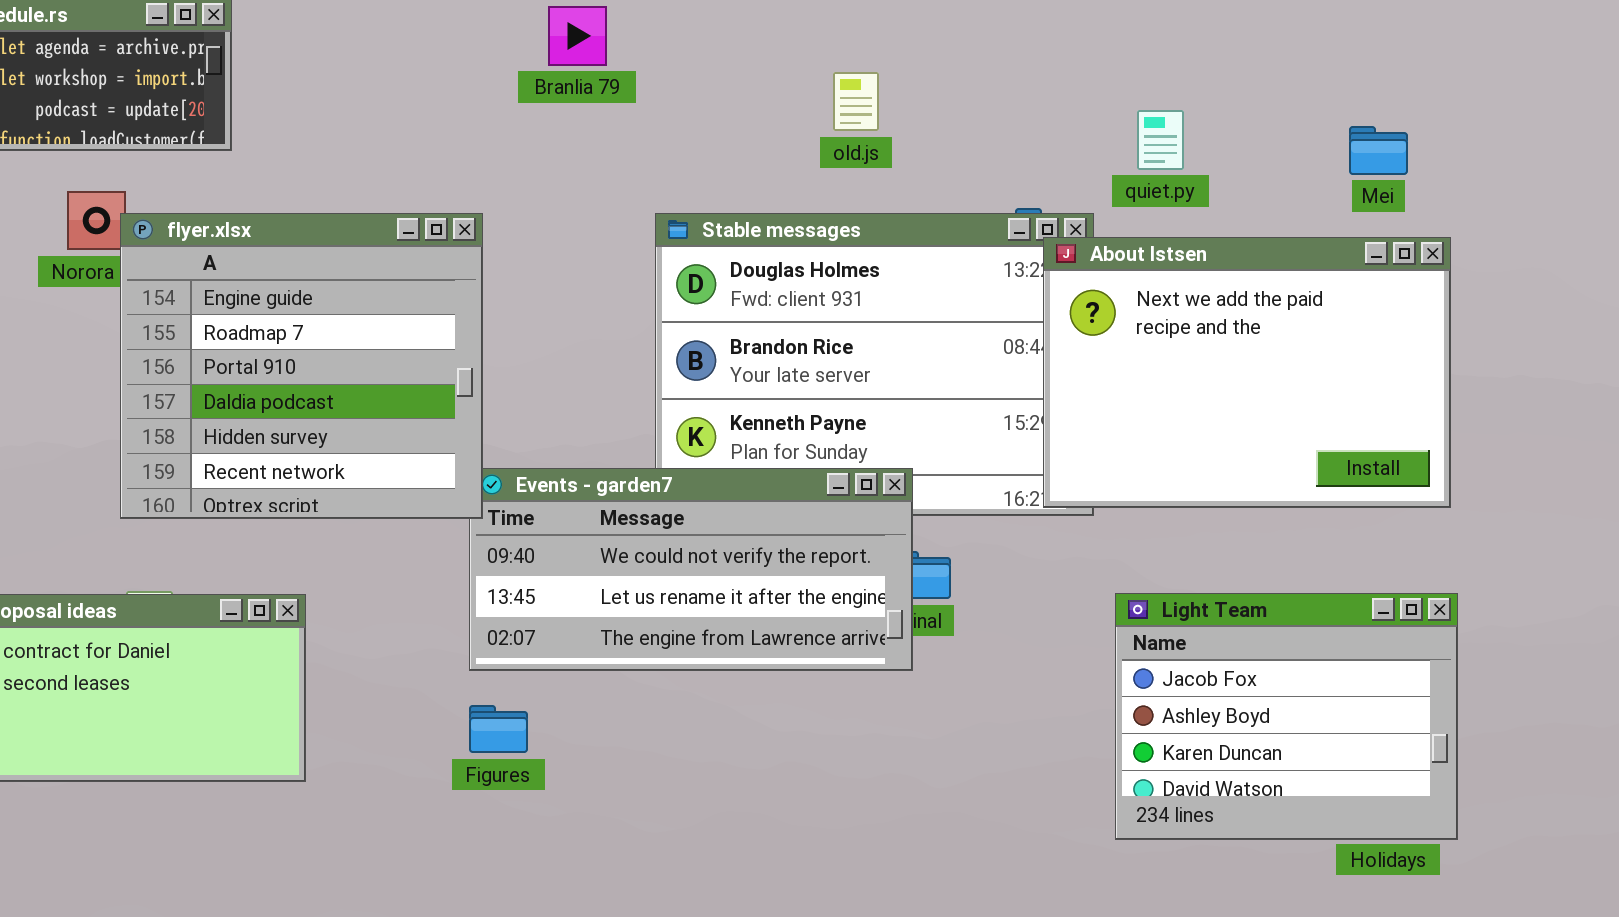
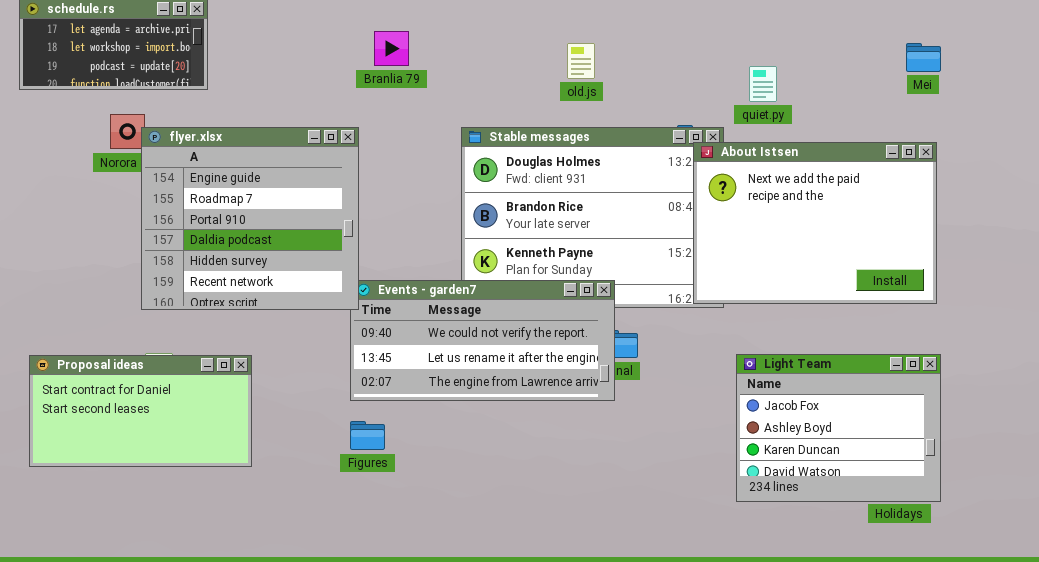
Branlia 79: [548,6,607,66] -> [374,31,409,66], moved
Mei: [1349,126,1408,175] -> [906,43,941,72], moved

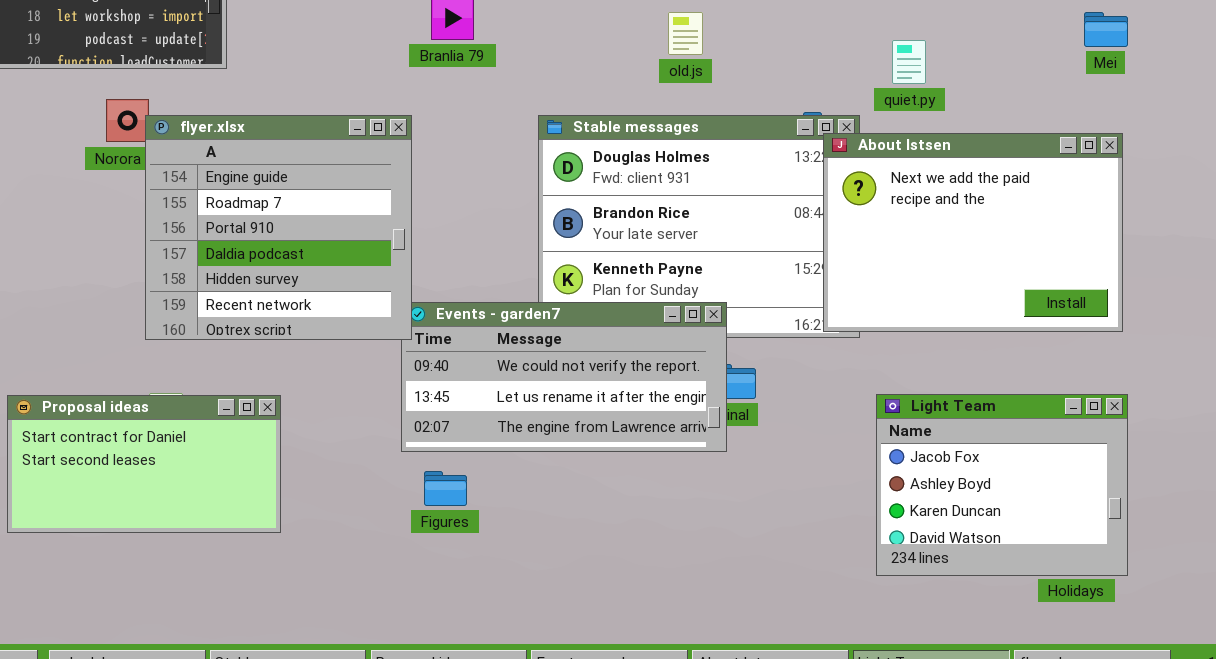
Figures: [350,421,385,450] -> [424,471,467,506], moved

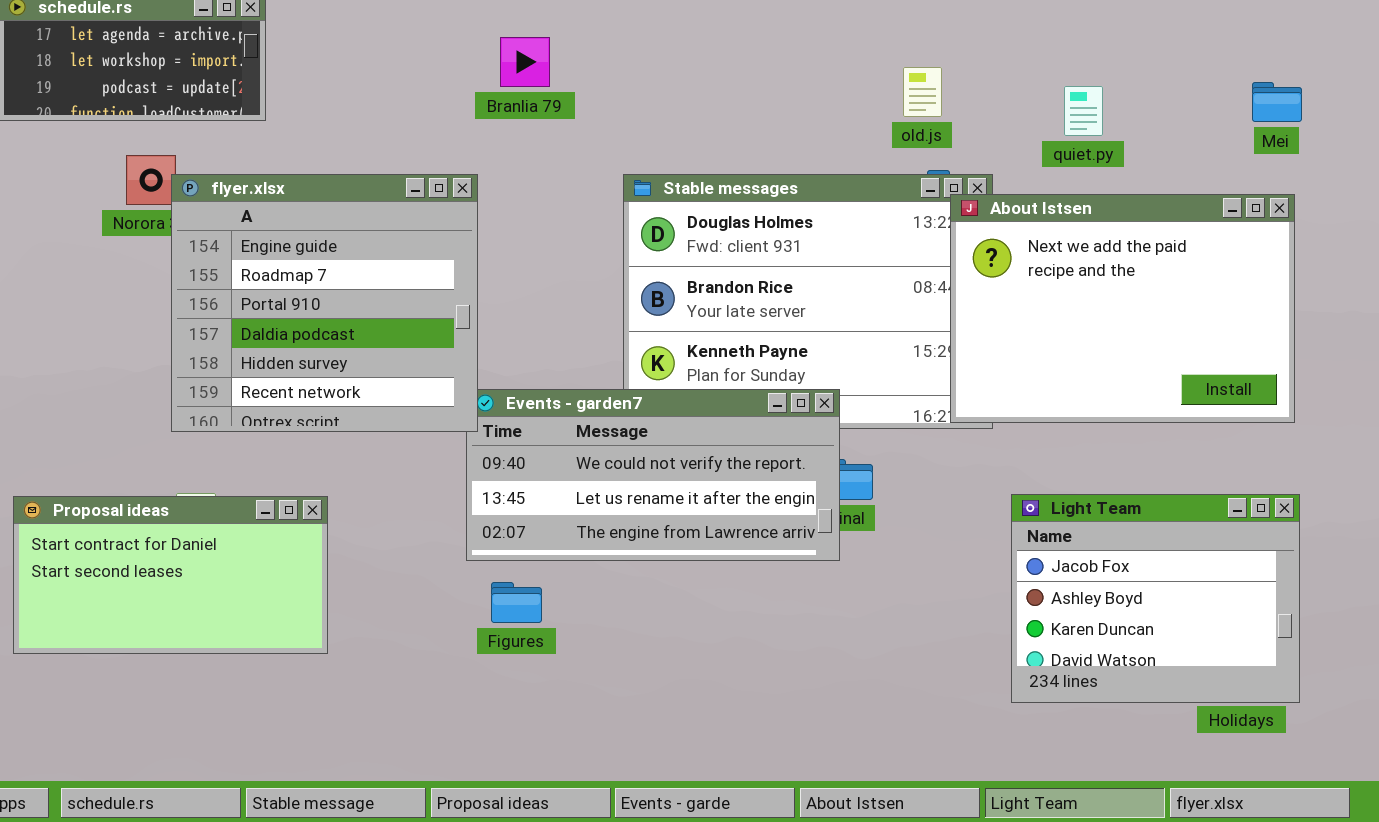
old.js: [668,12,703,55] -> [903,67,942,117], moved
Mei: [1084,12,1128,47] -> [1252,82,1302,122], moved
quiet.py: [892,40,926,84] -> [1064,86,1103,136], moved

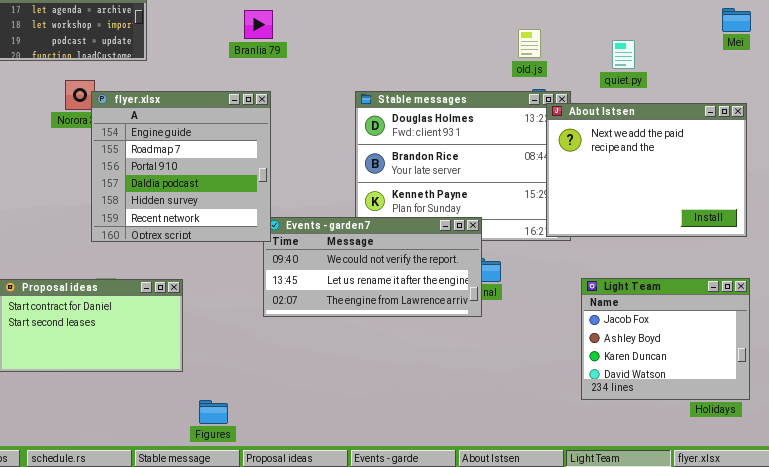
Branlia 79: [500,37,550,87] -> [244,10,273,39], moved
Mei: [1252,82,1302,122] -> [722,8,751,32], moved
Figures: [491,582,542,623] -> [199,400,228,424], moved

